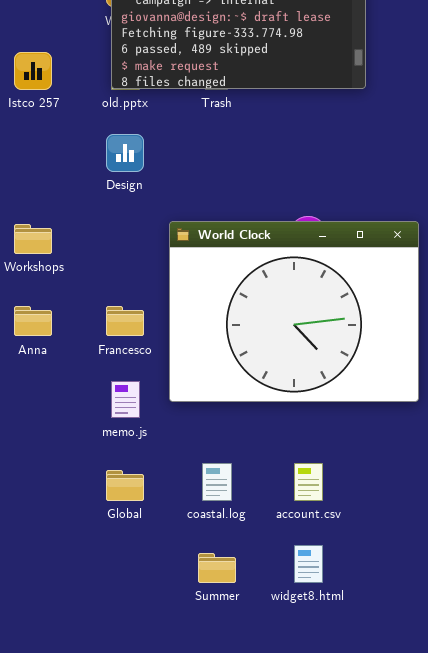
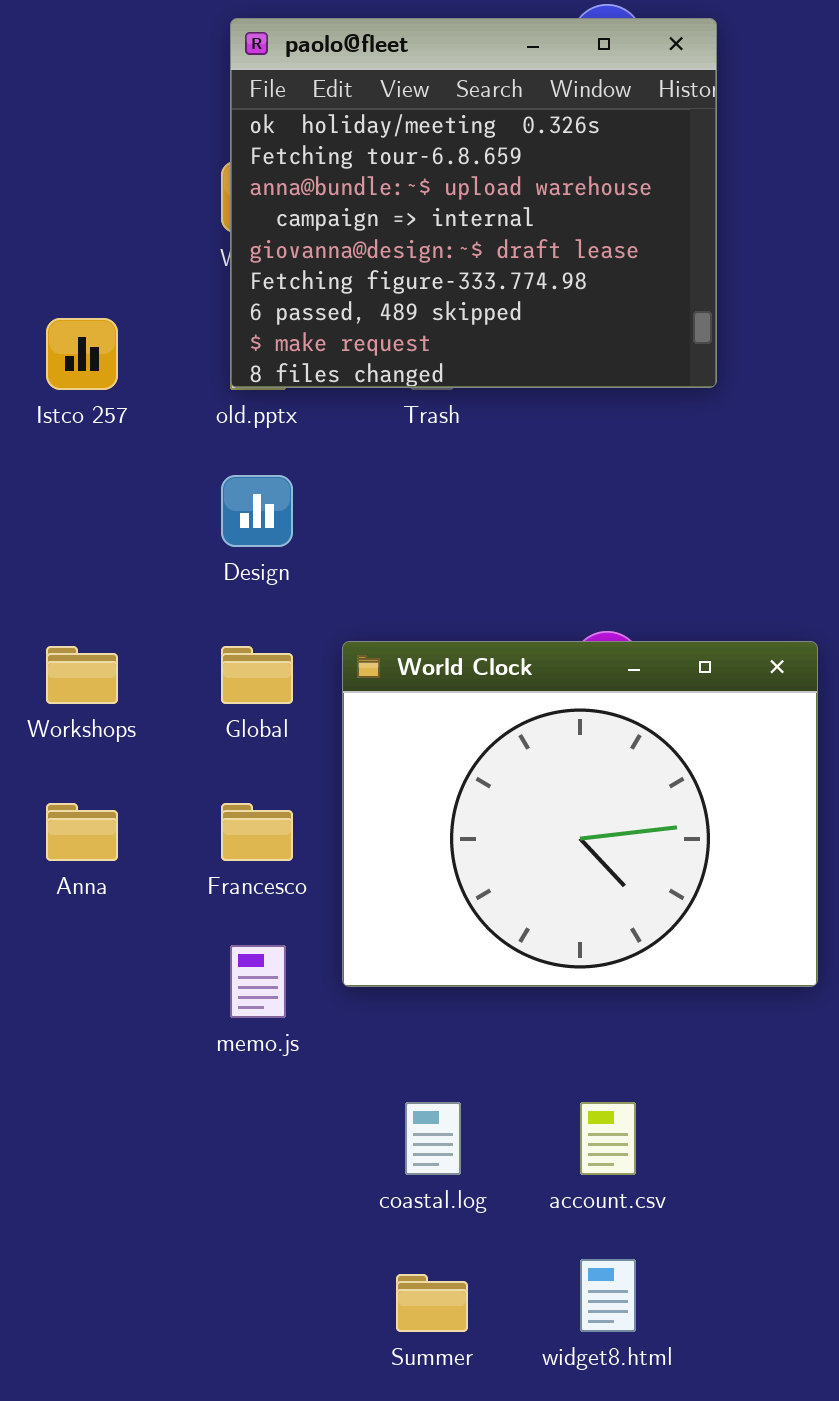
Global: [106,470,144,501] -> [221,646,293,704], moved

